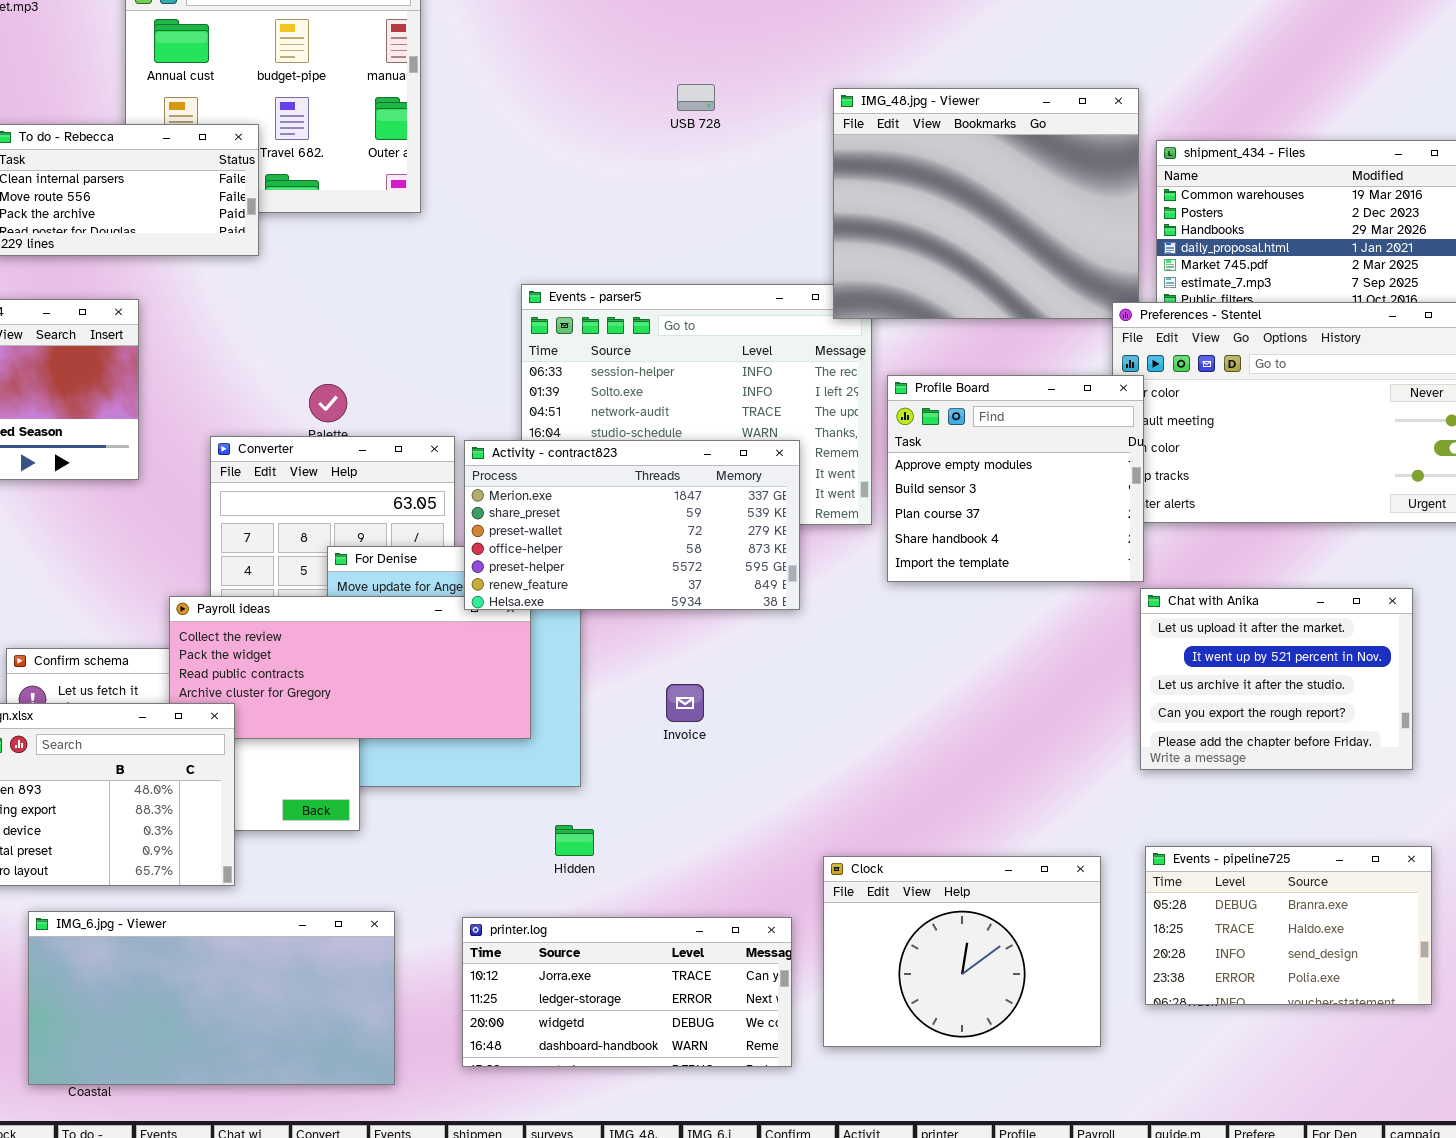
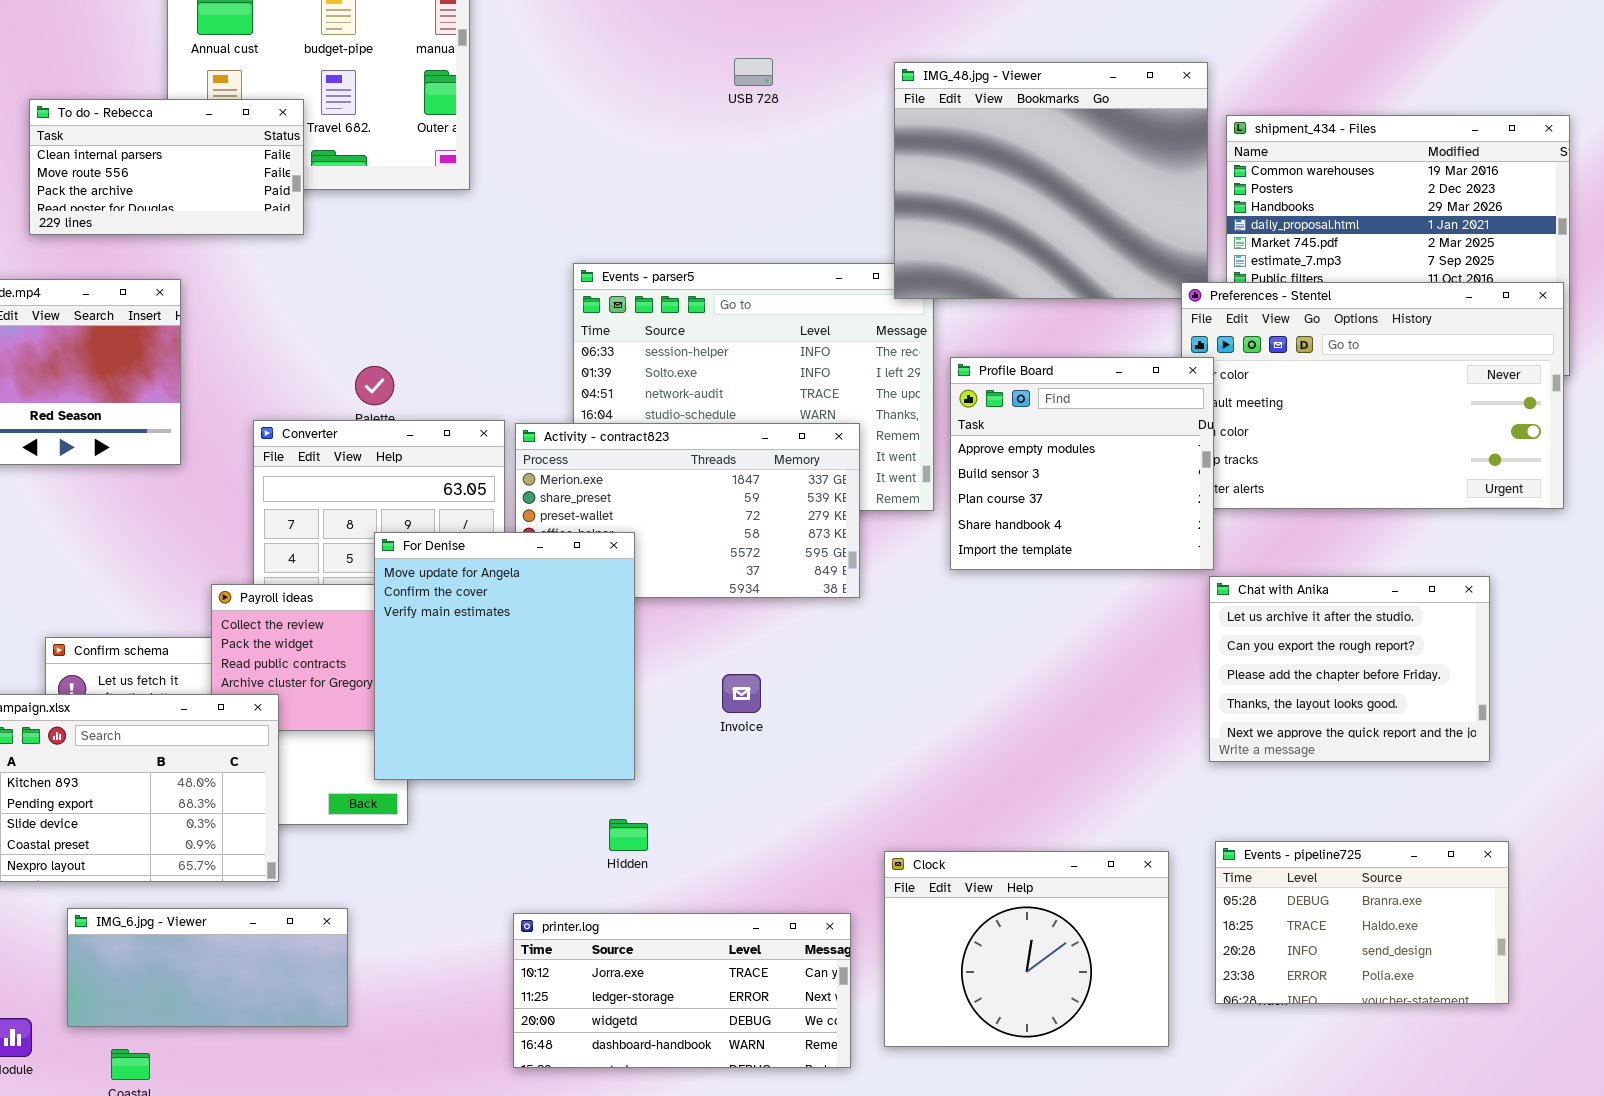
For Denise: [327,546,581,787] -> [374,532,635,780], raised
Chat with Anika: [1140,588,1413,770] -> [1209,576,1490,762], scrolled down 2 rows
IMG_6.jpg - Viewer: [28,911,395,1085] -> [67,908,348,1027], resized

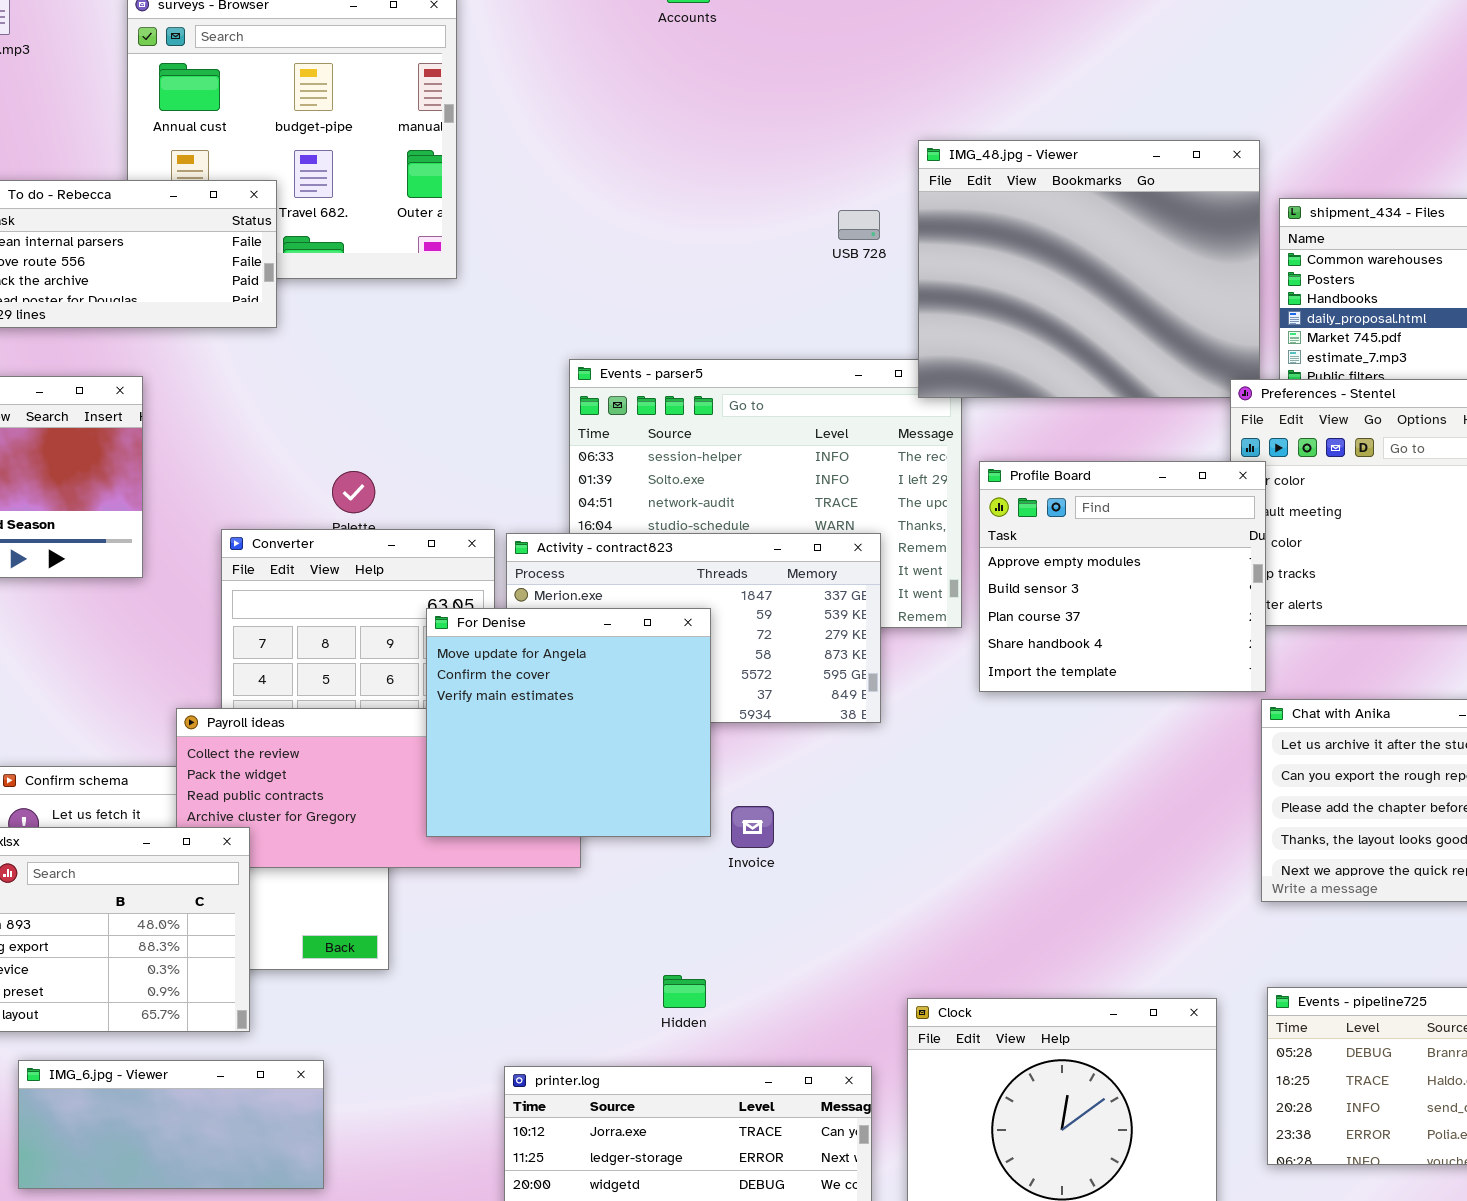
USB 728: [734,58,773,86] -> [838,210,880,240], moved
For Denise: [374,532,635,780] -> [426,608,711,837], moved, resized
Hidden: [609,819,648,851] -> [663,975,706,1008], moved

